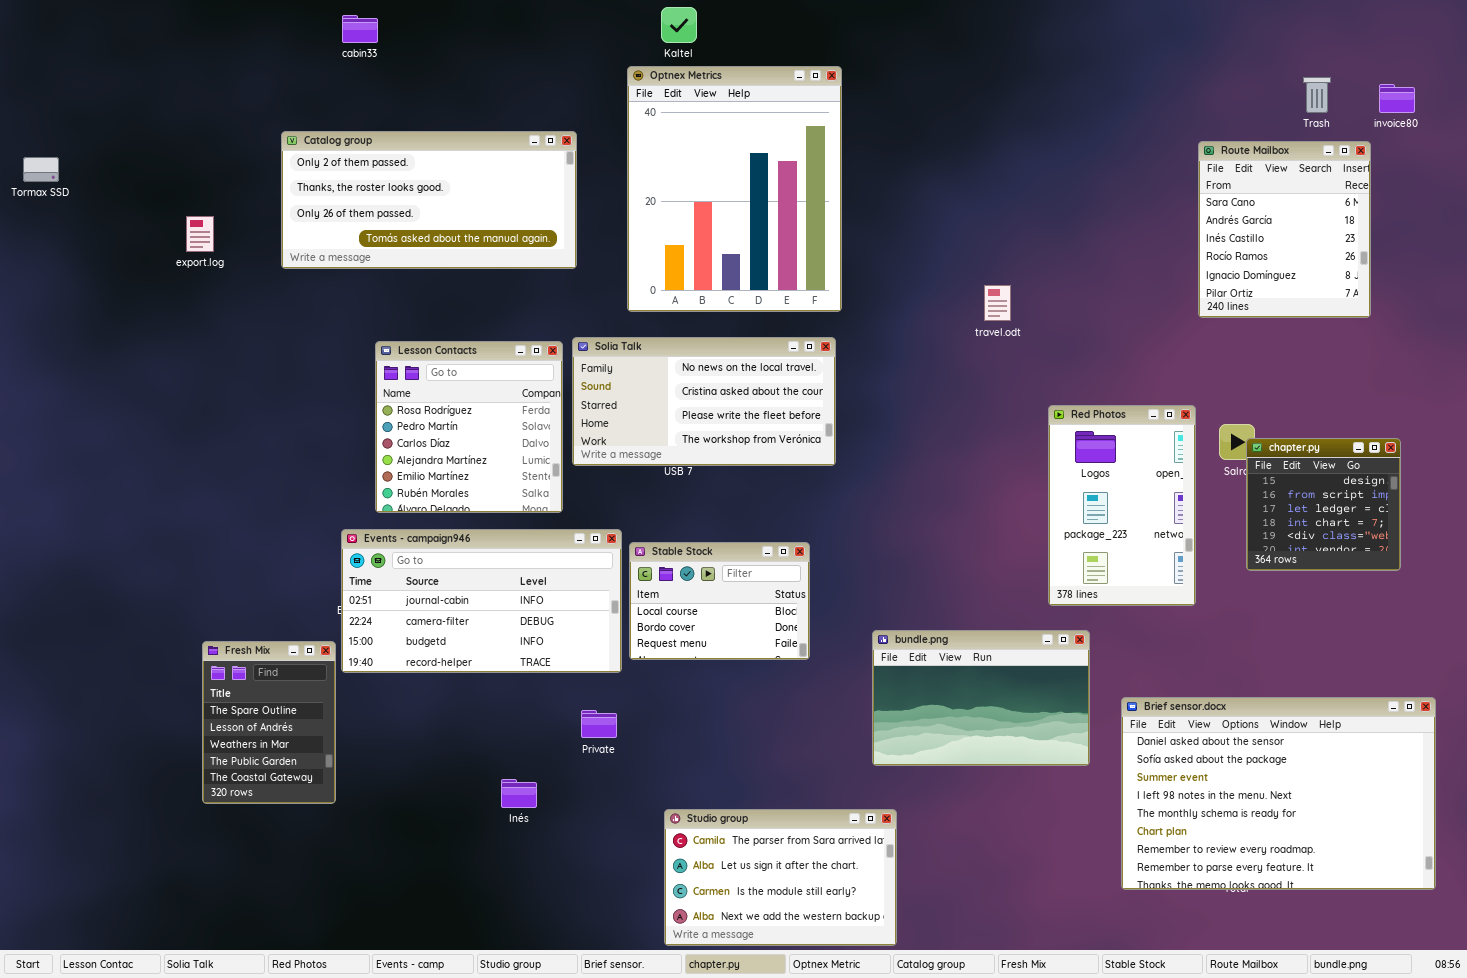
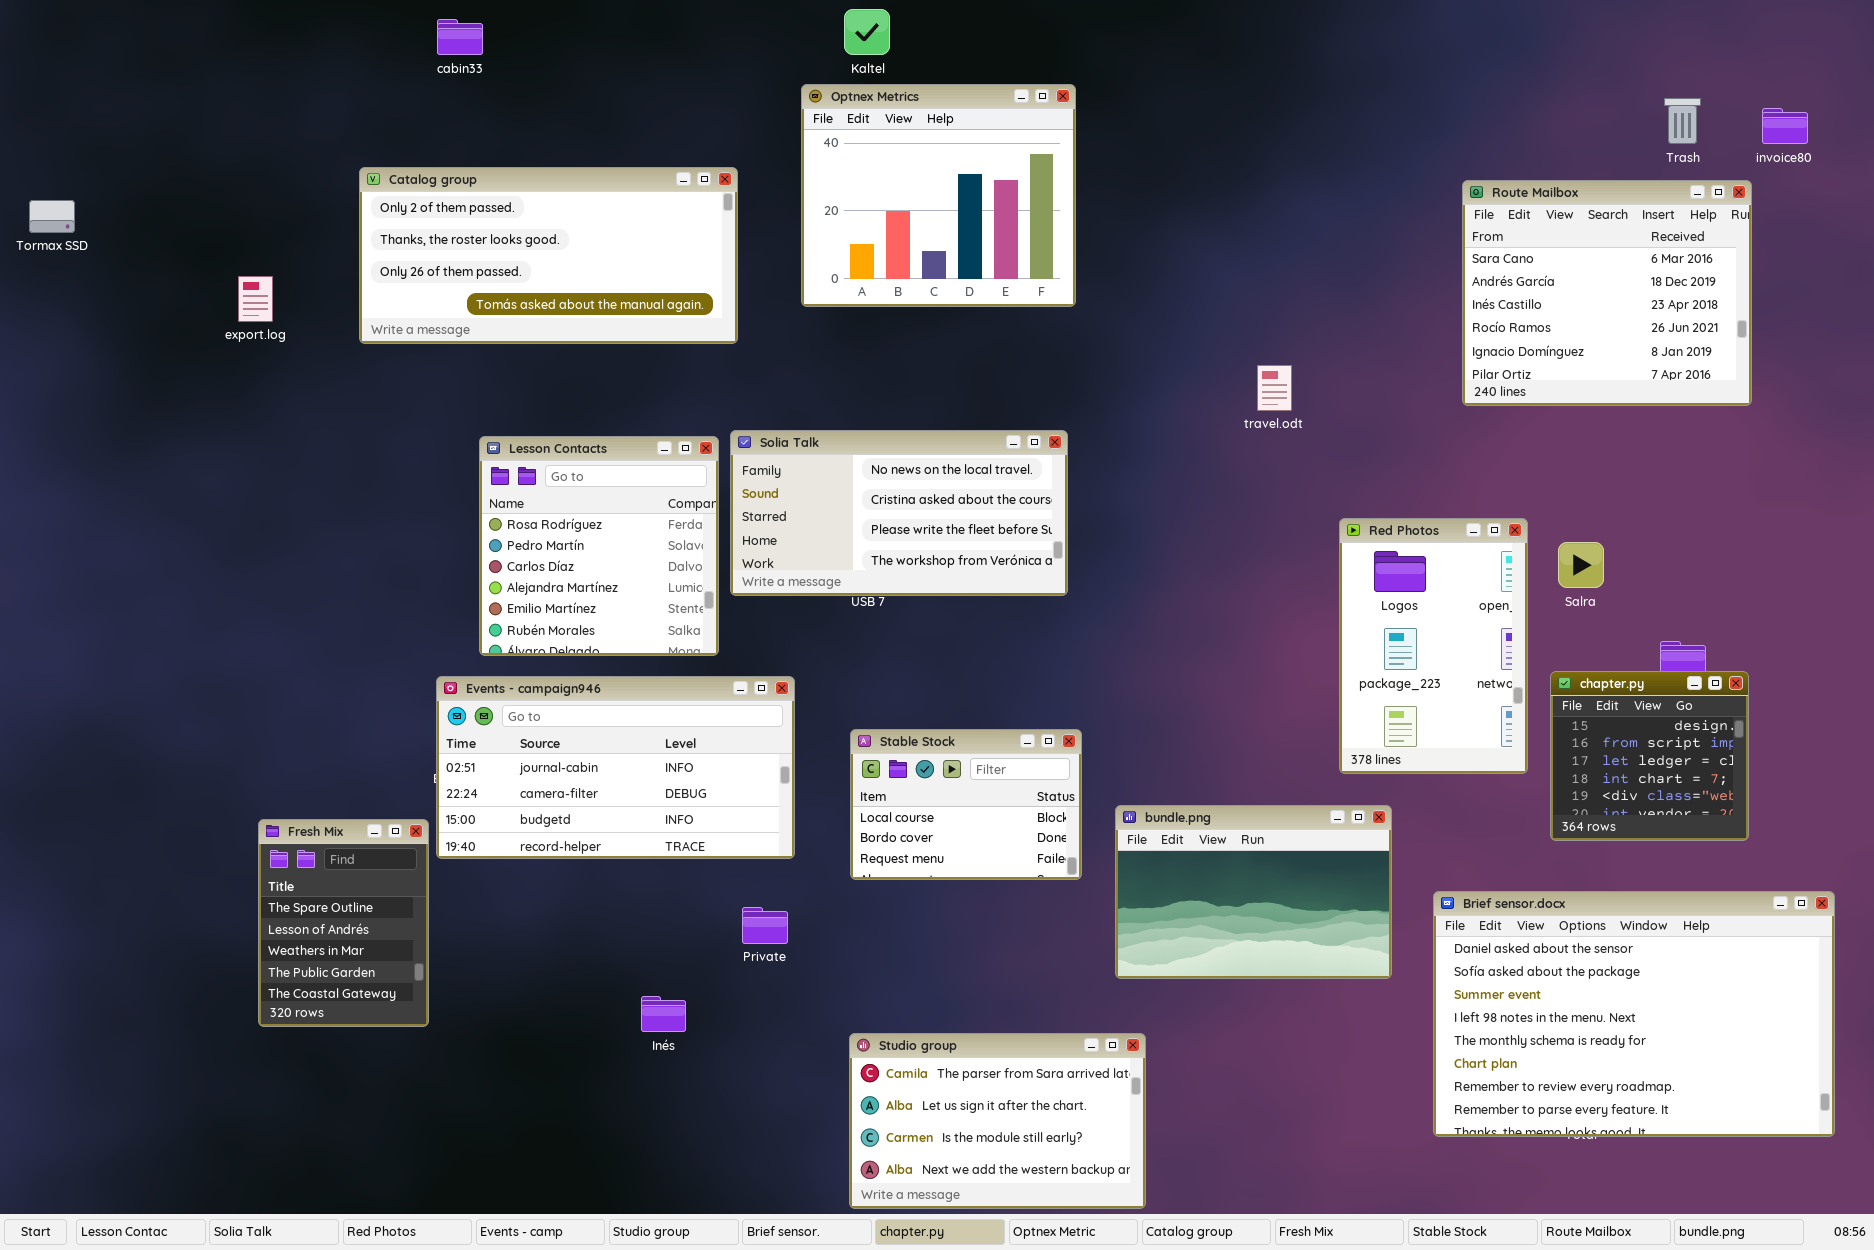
Optnex Metrics: [627,66,842,312] -> [801,84,1076,307], resized
Route Mailbox: [1198,141,1371,318] -> [1462,180,1752,406], resized
chapter.py: [1246,438,1401,571] -> [1550,671,1749,841], moved
Stable Stock: [629,542,810,660] -> [850,729,1082,880], moved

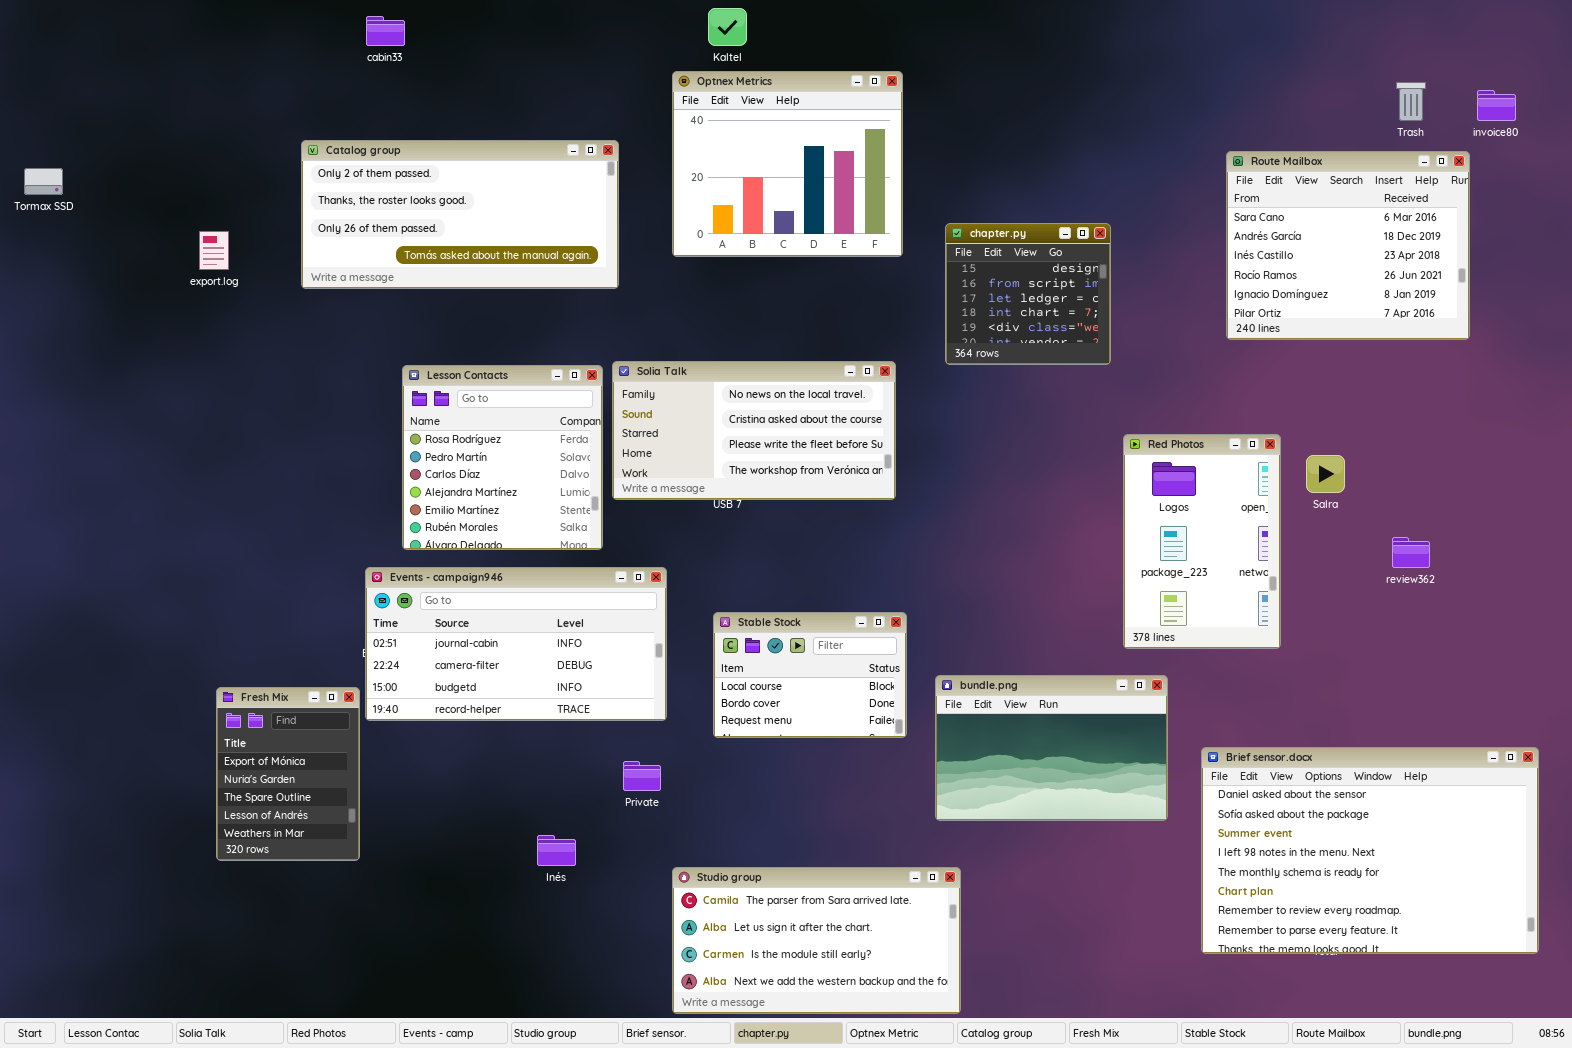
chapter.py: [1550,671,1749,841] -> [945,223,1111,365], moved
Fresh Mix: [258,819,429,1027] -> [216,687,360,861], scrolled up 2 rows
Studio group: [849,1033,1146,1209] -> [672,867,961,1014], resized

